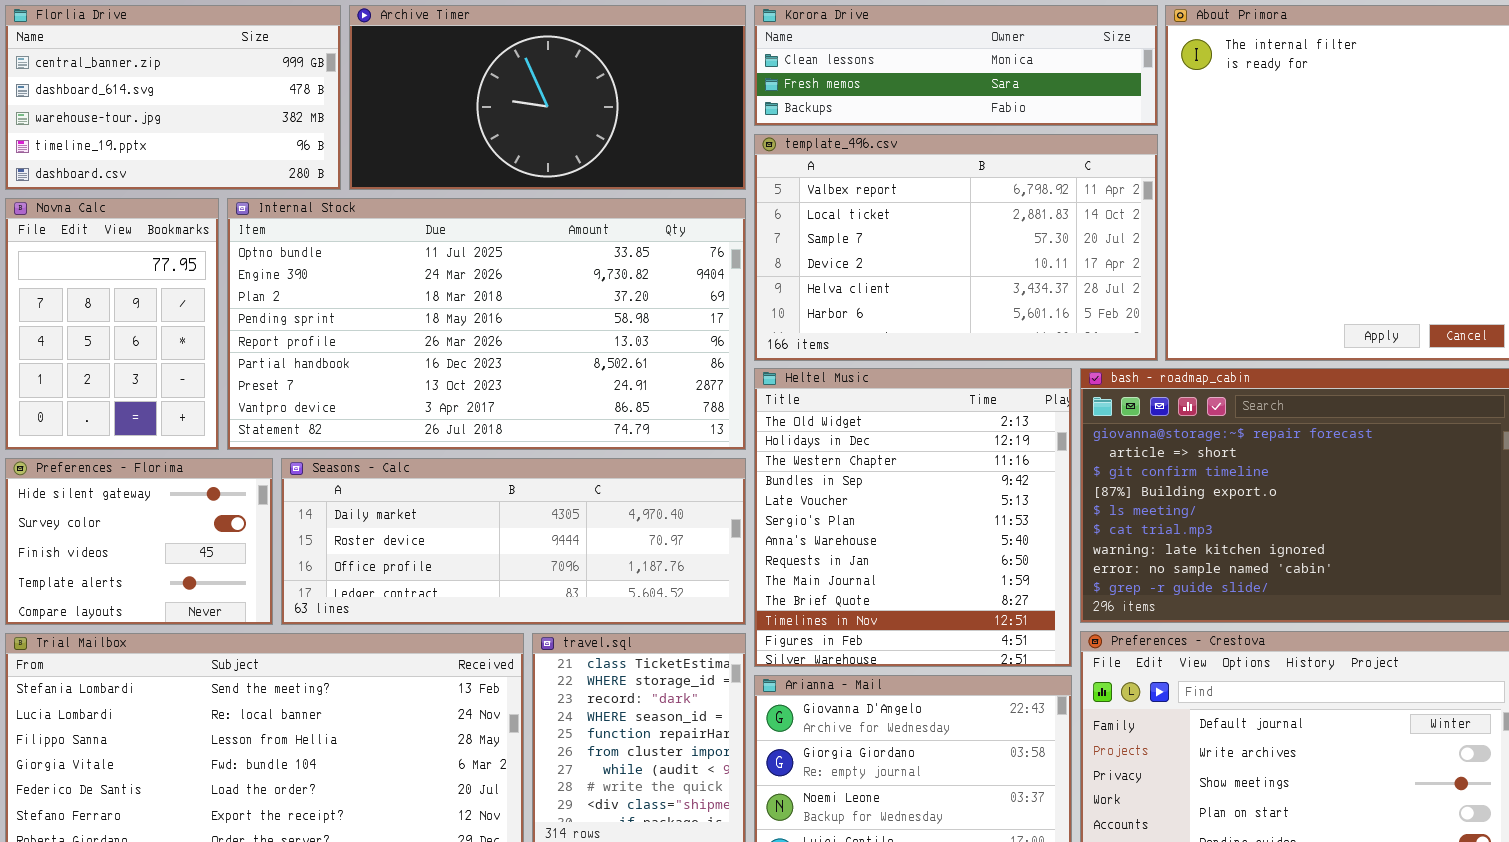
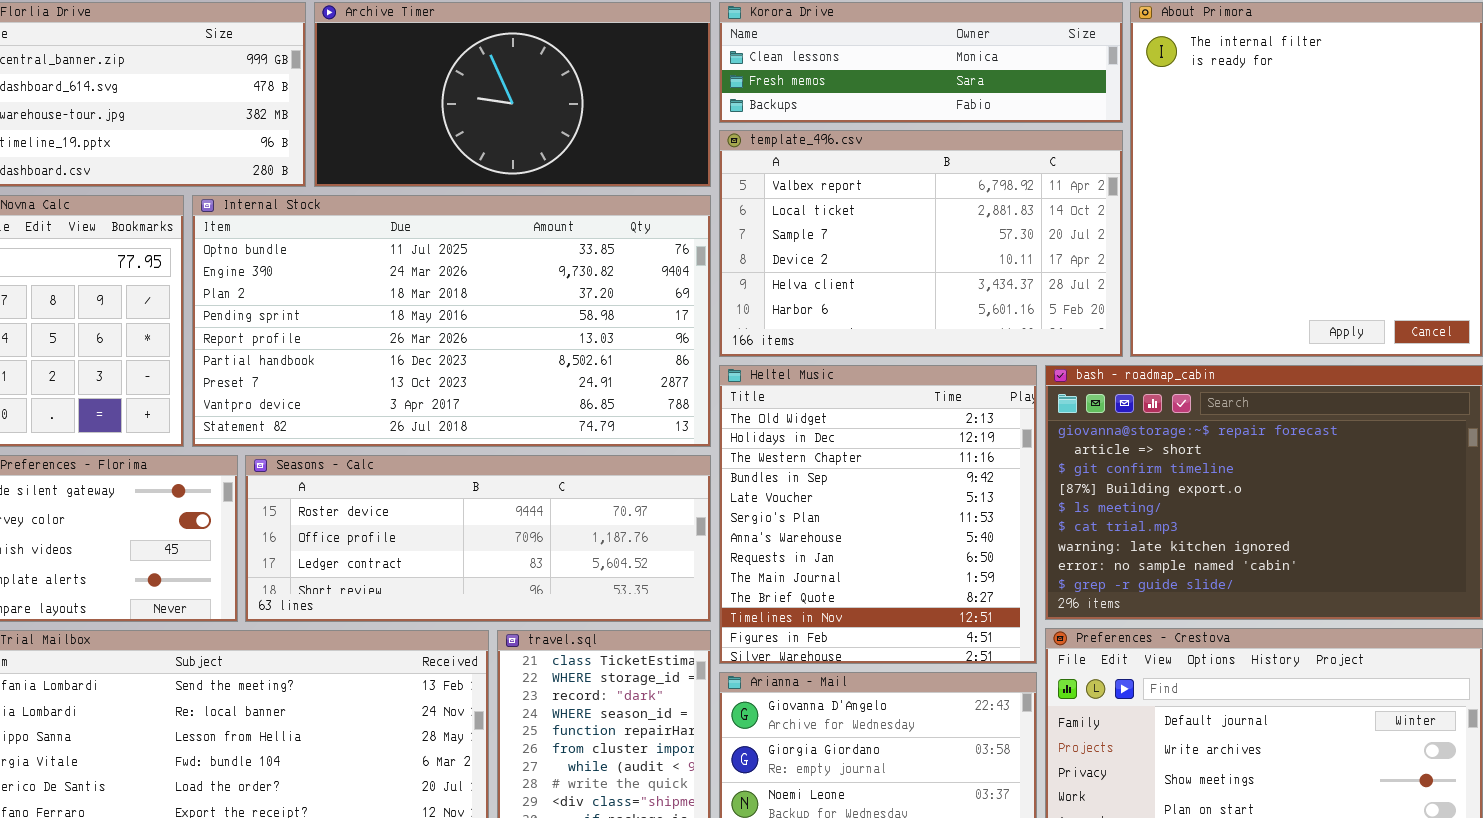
Seasons - Calc: [281,458,746,625] -> [245,455,711,622], scrolled down 1 row

